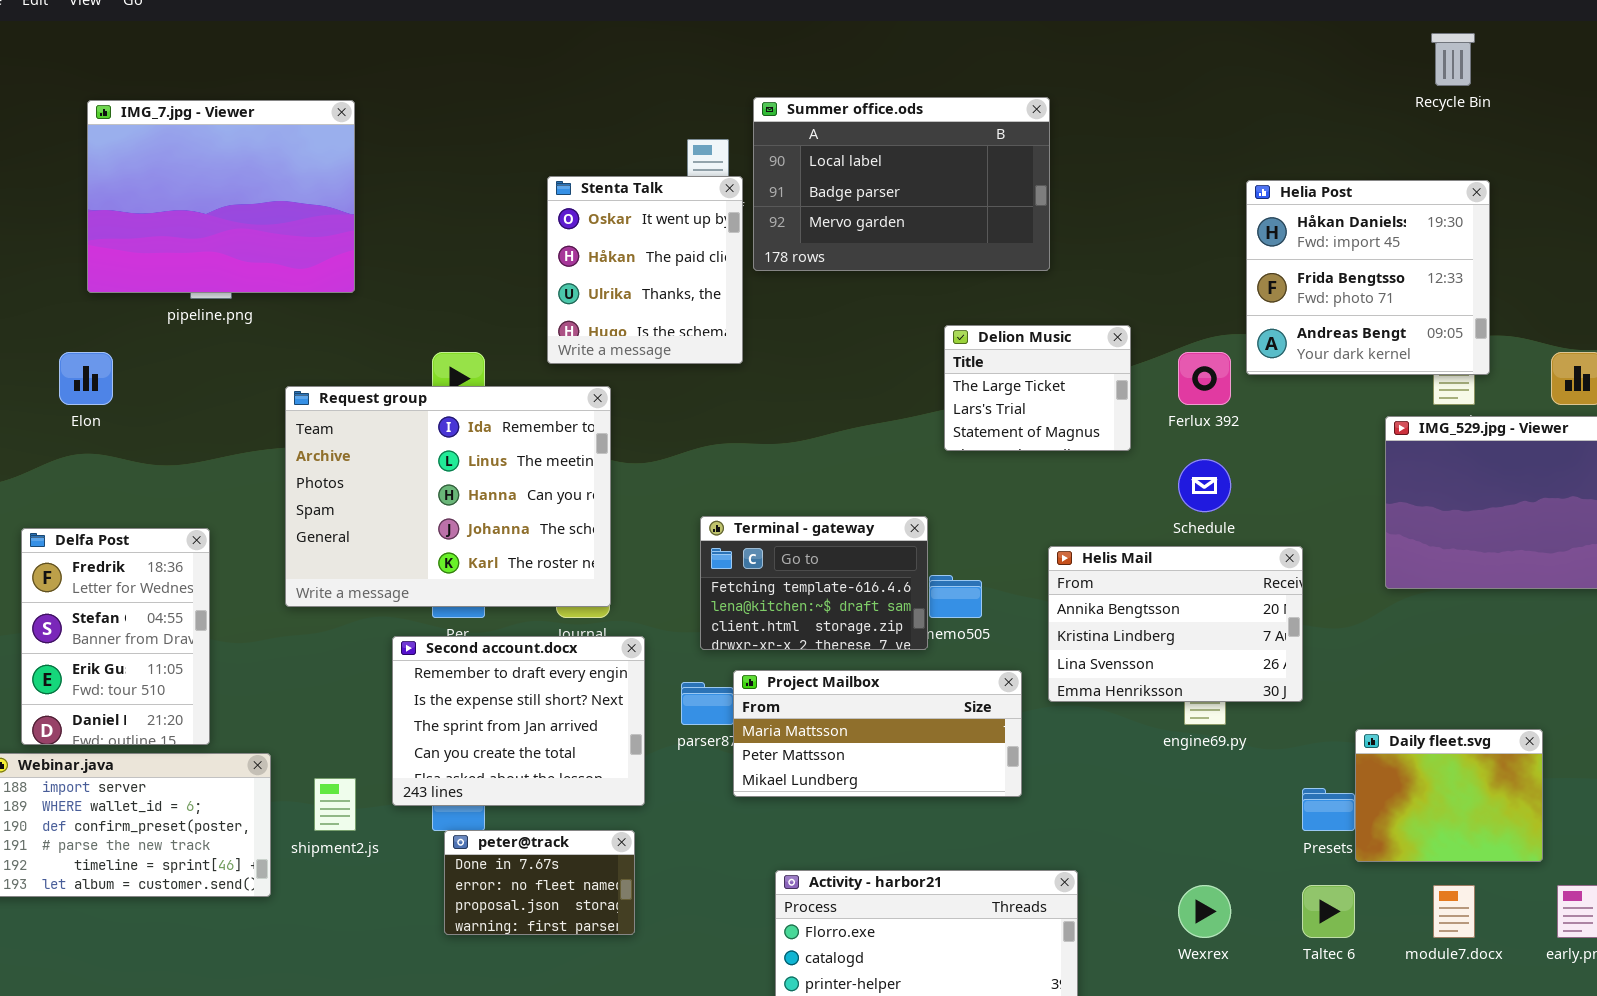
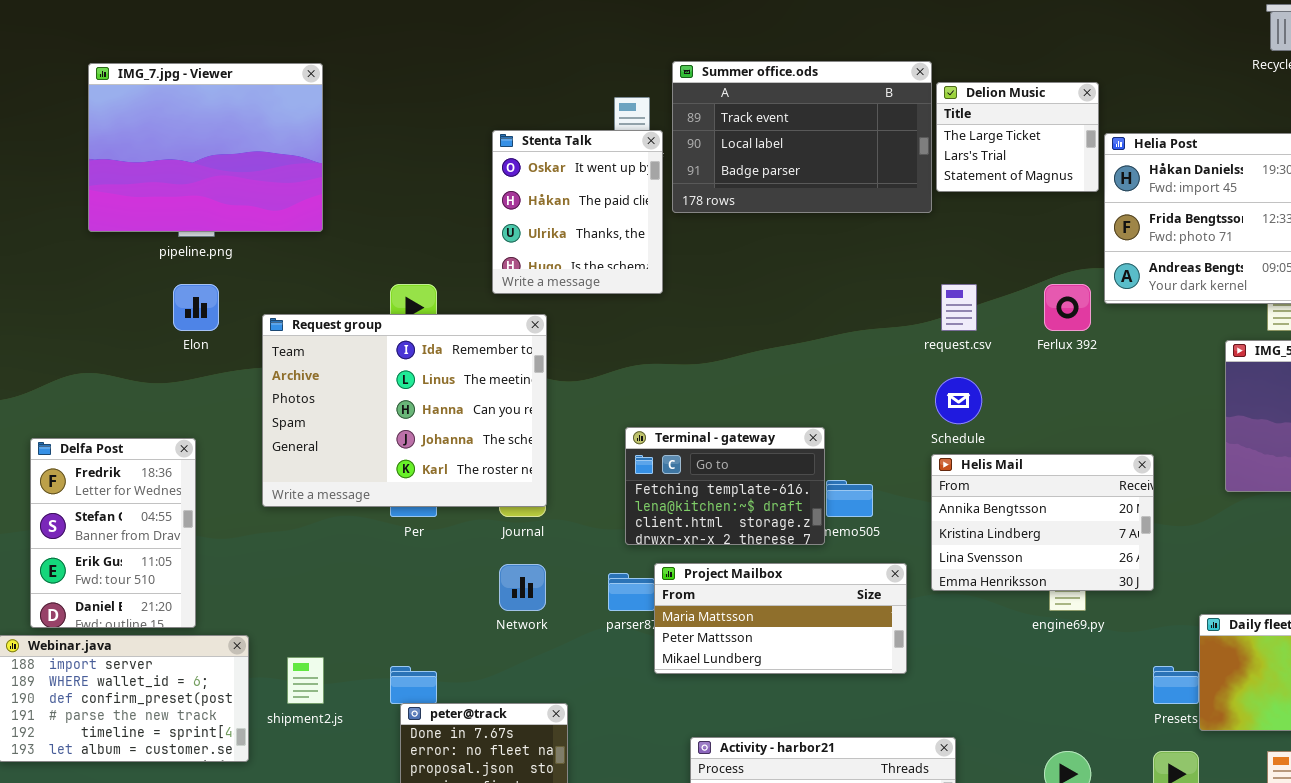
Summer office.ods: [753,97,1050,271] -> [672,61,932,213], scrolled up 1 row
Delion Music: [944,325,1131,451] -> [936,82,1099,192], moved
Elon: [59,352,113,405] -> [173,284,219,331], moved
Schedule: [1178,459,1231,512] -> [935,377,982,424], moved
Second account.docx: [392,636,645,806] -> none, closed

